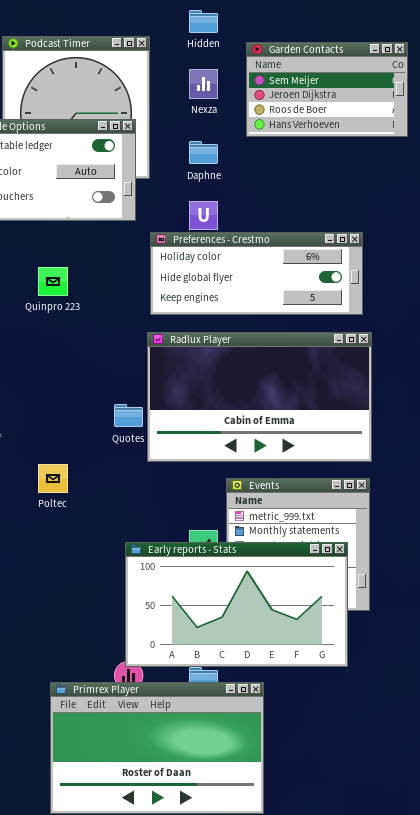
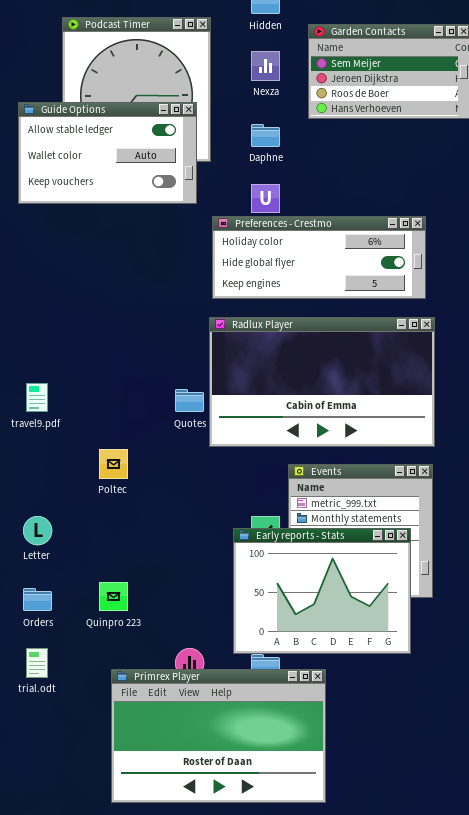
Quinpro 223: [38,267,68,296] -> [99,582,128,611], moved
Early reports - Stats: [125,542,348,667] -> [233,528,411,654], resized

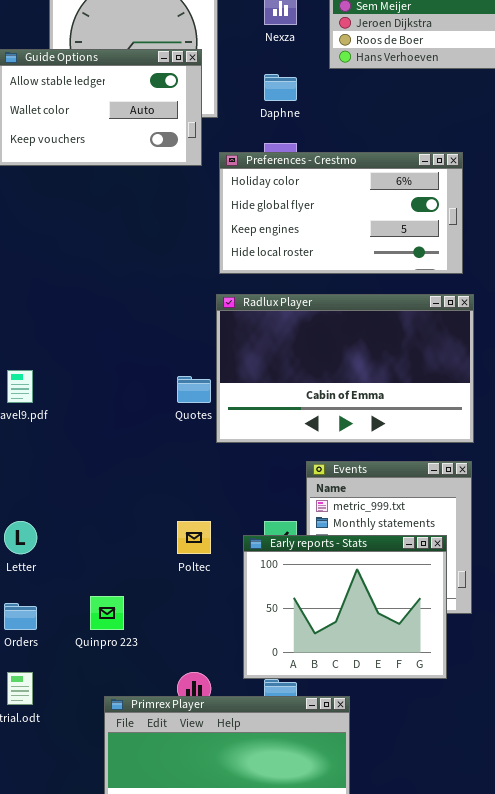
Preferences - Crestmo: [212,216,426,299] -> [219,152,463,274], resized
Poltec: [99,449,128,479] -> [177,521,211,554], moved

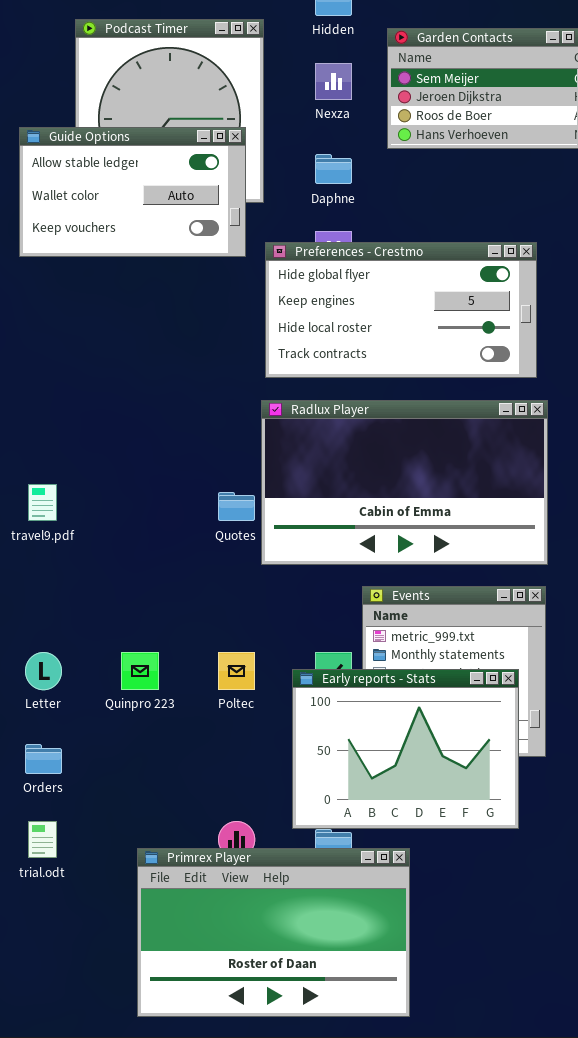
Preferences - Crestmo: [219,152,463,274] -> [265,242,537,378], scrolled down 1 row
Quinpro 223: [90,596,124,630] -> [121,652,159,690], moved

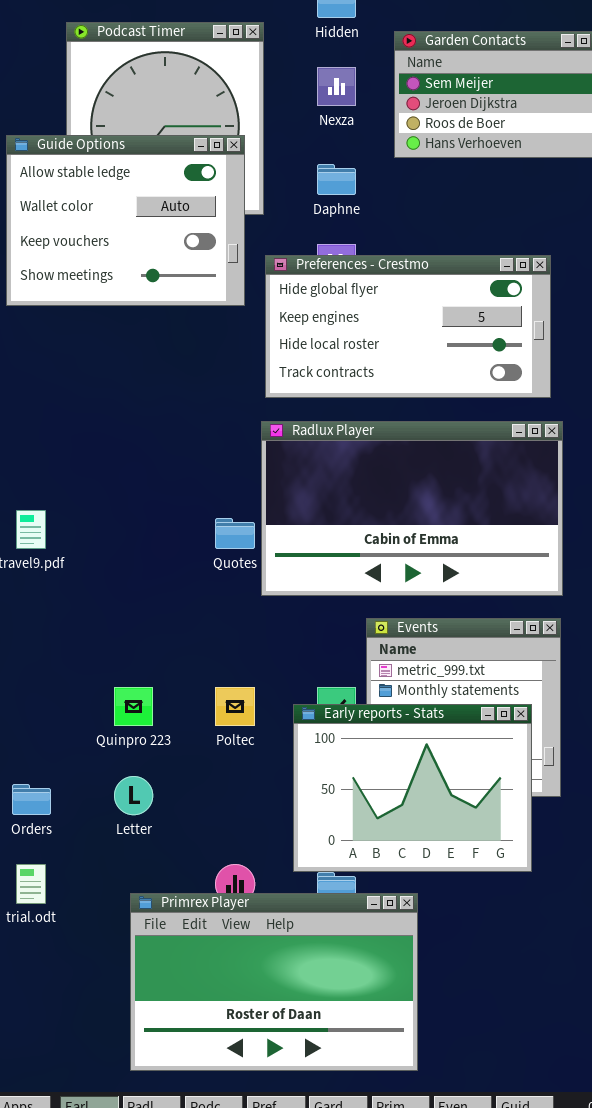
Guide Options: [19,127,246,257] -> [6,135,245,306], resized
Letter: [25,652,62,690] -> [114,776,153,815], moved

